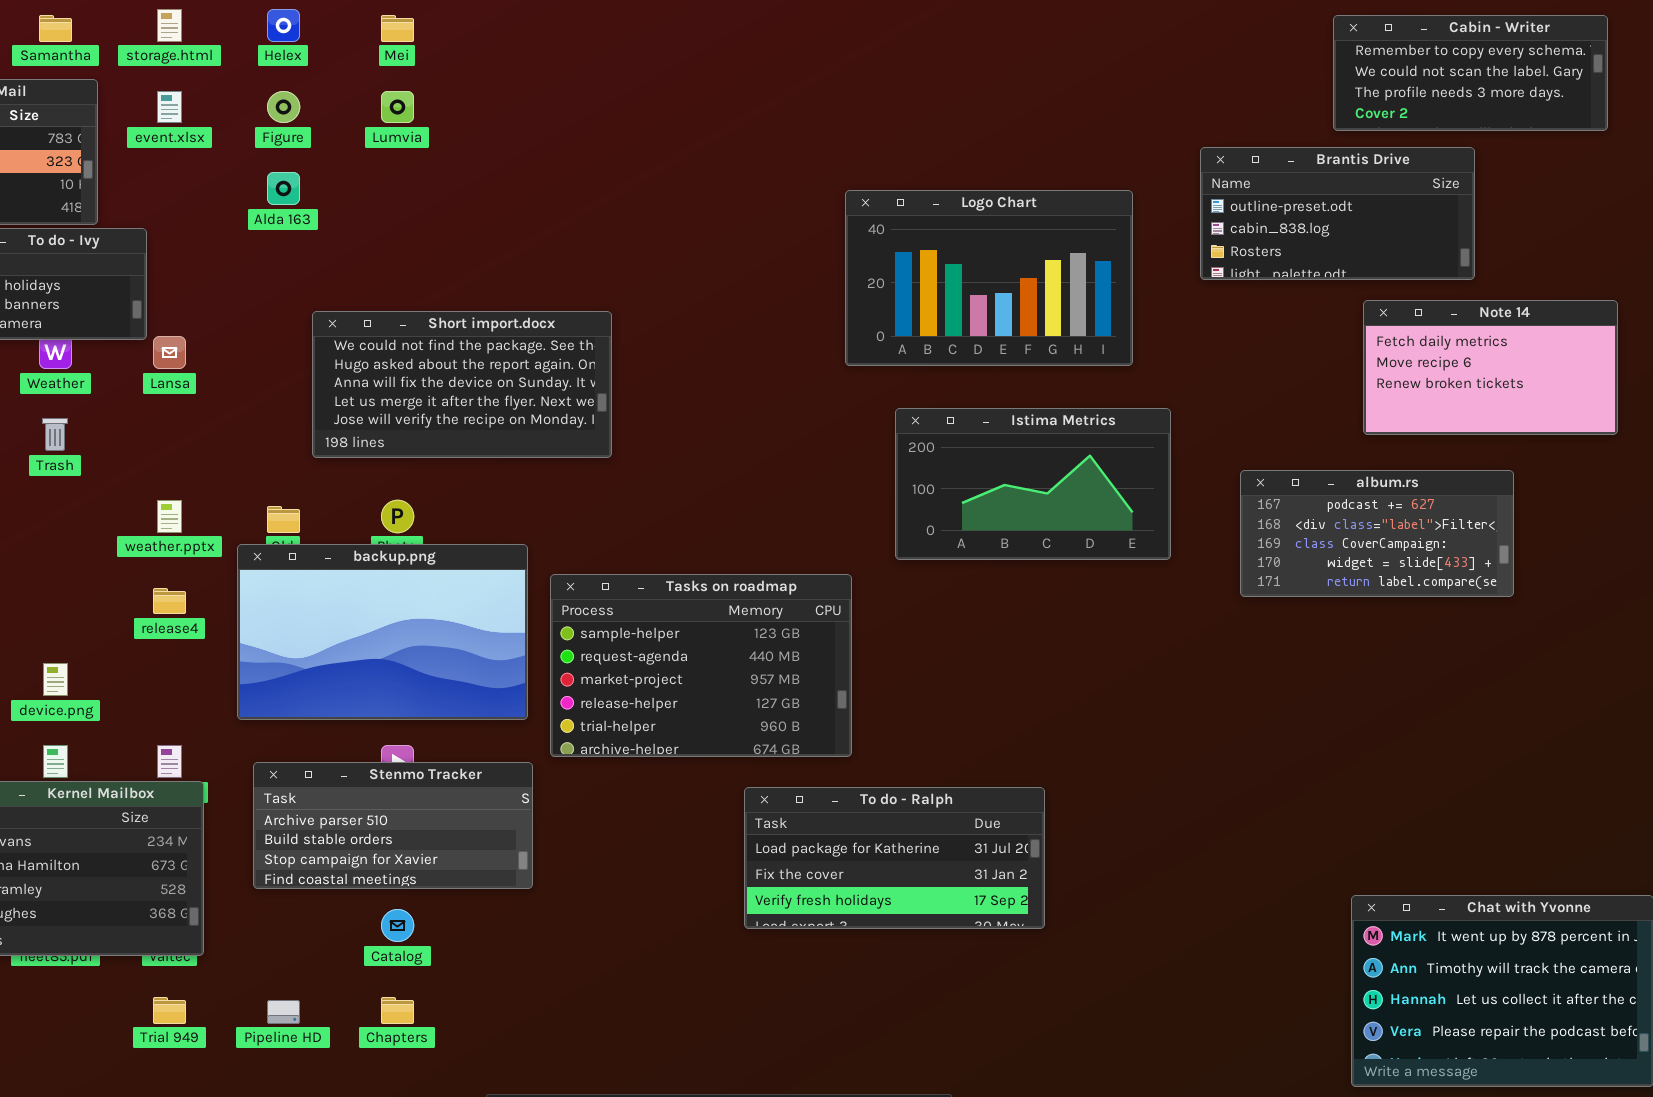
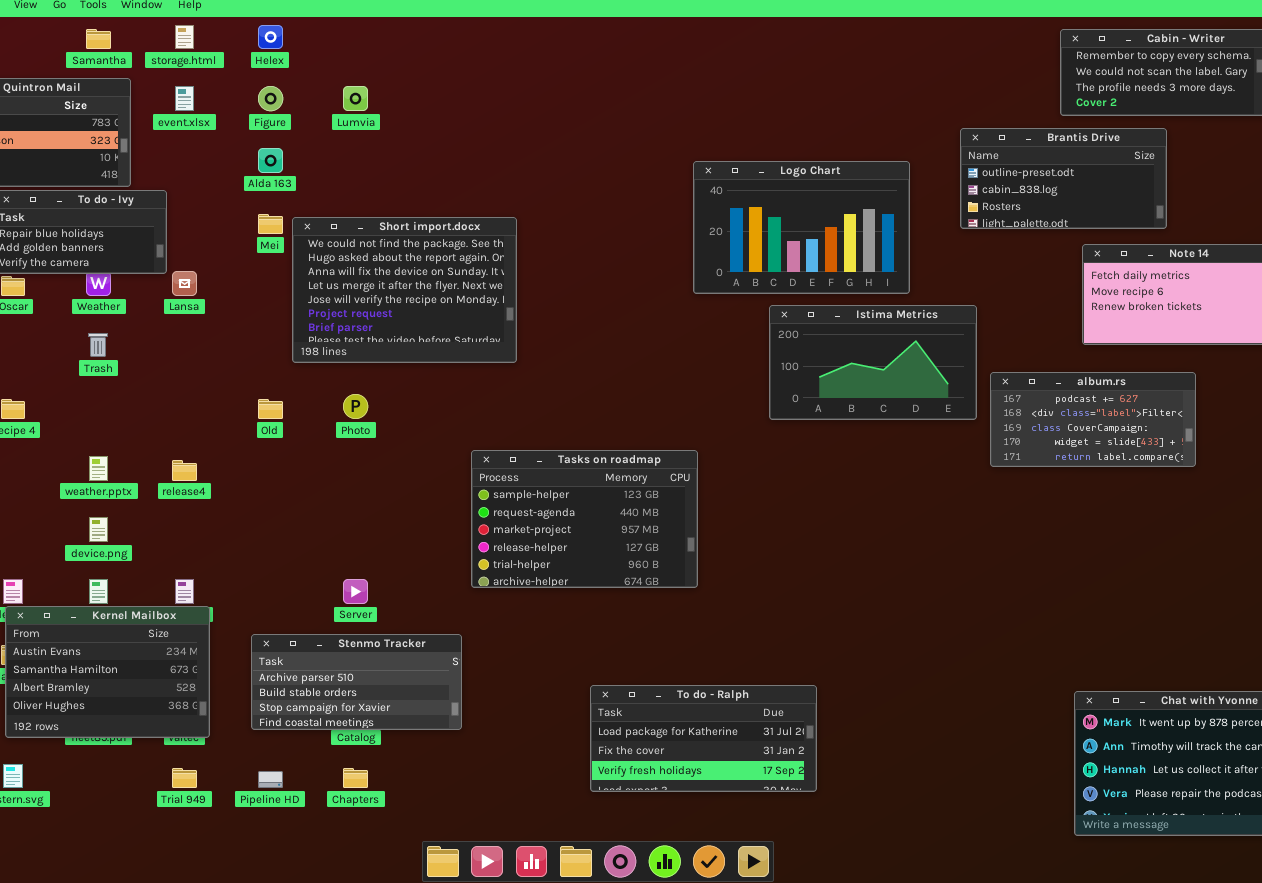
Mei: [381,15,414,42] -> [258,214,283,234], moved
Short import.docx: [312,311,612,458] -> [292,217,517,363], resized
Istima Metrics: [895,408,1171,560] -> [769,305,977,420], moved
weather.pptx: [157,500,182,533] -> [89,456,108,481], moved
backup.png: [237,544,528,720] -> none, closed
Stenmo Tracker: [253,762,533,889] -> [251,634,462,730], moved
To do - Ralph: [744,787,1045,929] -> [590,685,817,792], moved

